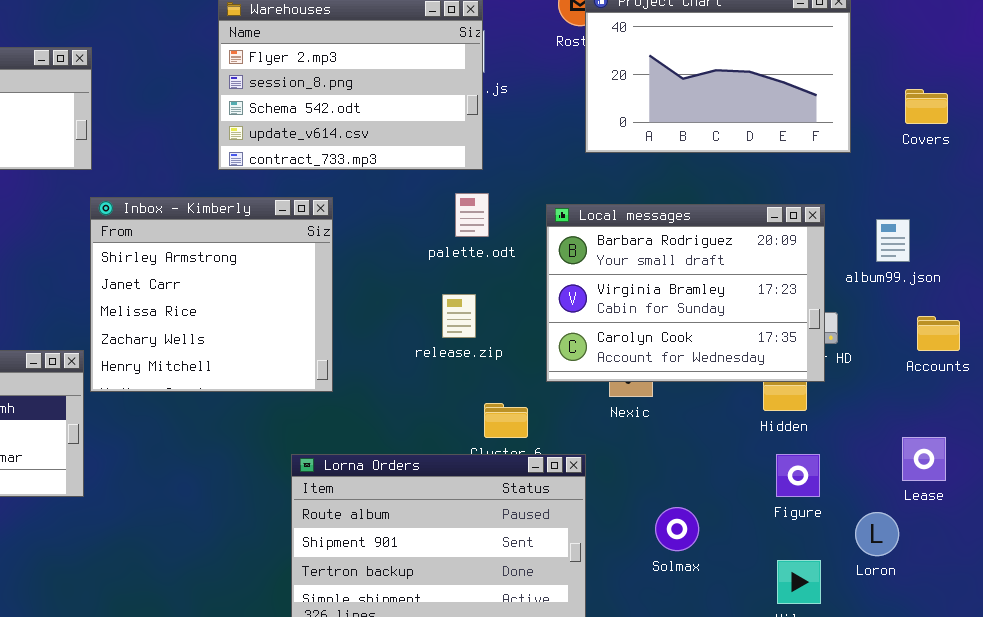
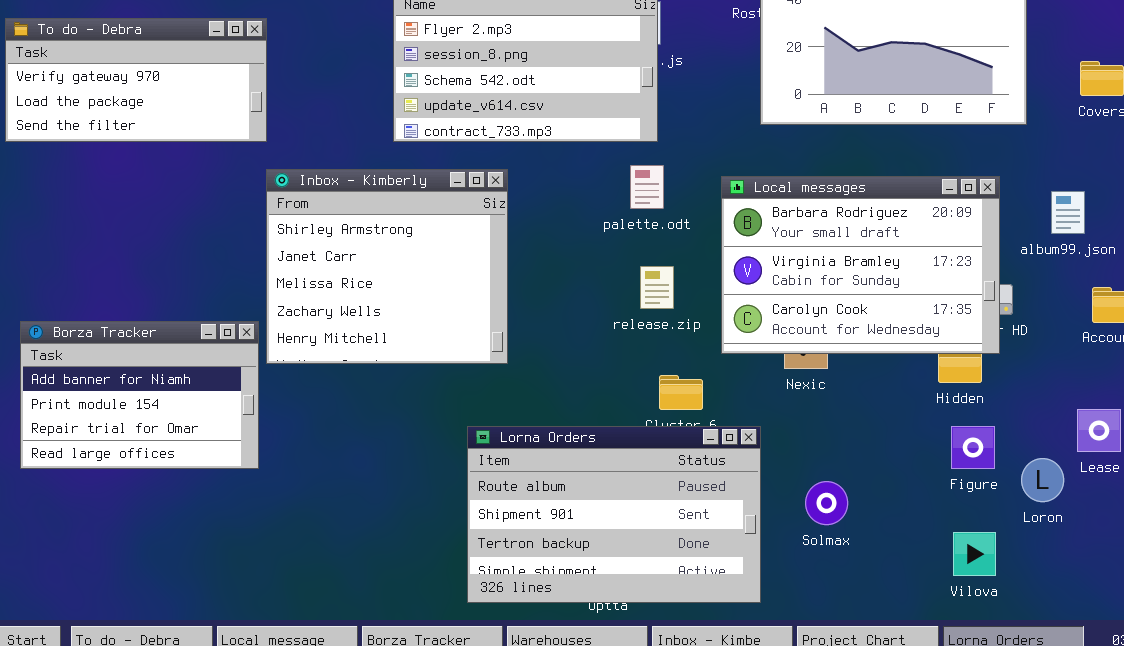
release.zip: [442,294,476,338] -> [640,266,674,309], moved
Solmax: [655,507,699,551] -> [805,481,848,525], moved
Loron: [855,512,899,556] -> [1021,458,1064,502], moved

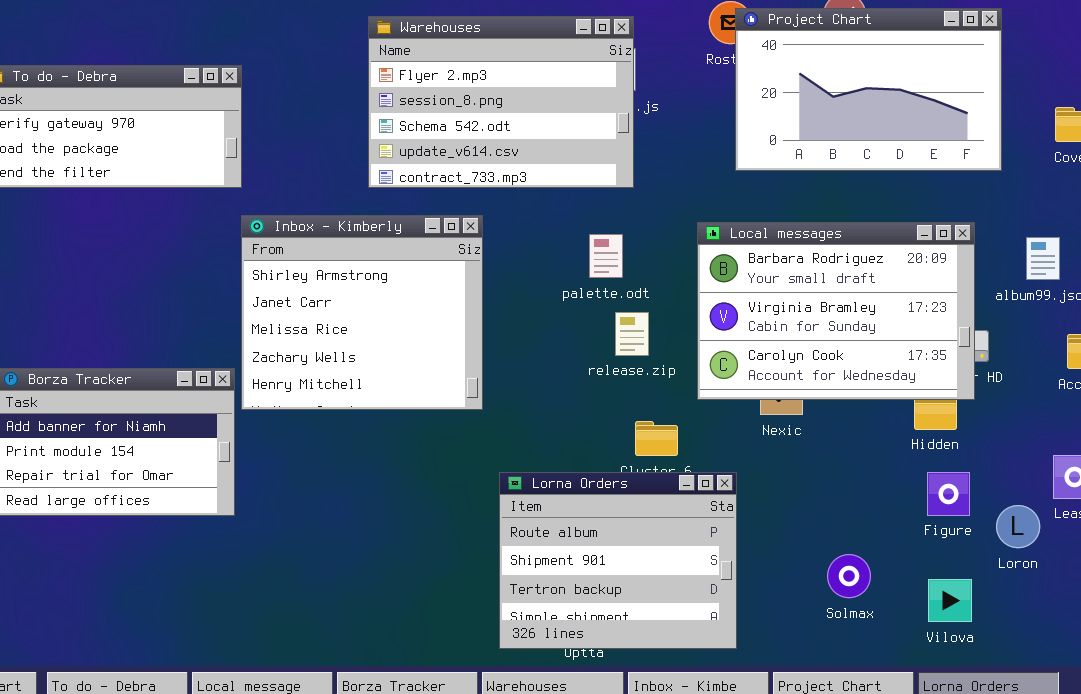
palette.odt: [630,165,664,209] -> [589,234,623,278], moved
Lorna Orders: [467,426,761,603] -> [499,472,737,649], resized
Solmax: [805,481,848,525] -> [827,554,871,598], moved

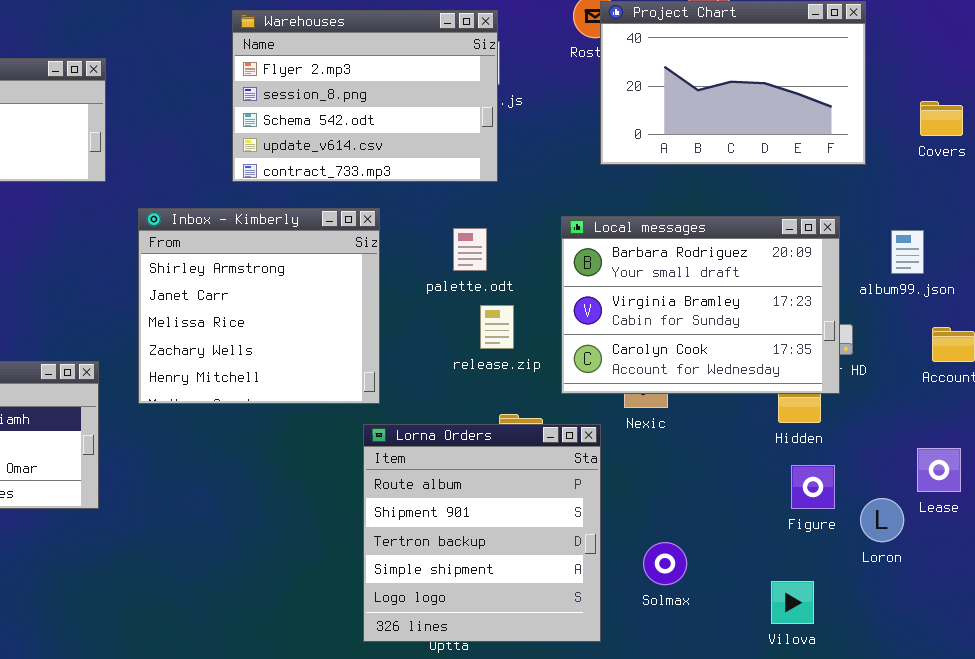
Inbox - Kimberly: [241,215,483,410] -> [138,208,380,404], moved
Lorna Orders: [499,472,737,649] -> [363,424,601,642], resized
Solmax: [827,554,871,598] -> [643,542,687,585], moved
Vilova: [928,579,972,622] -> [771,581,814,624], moved

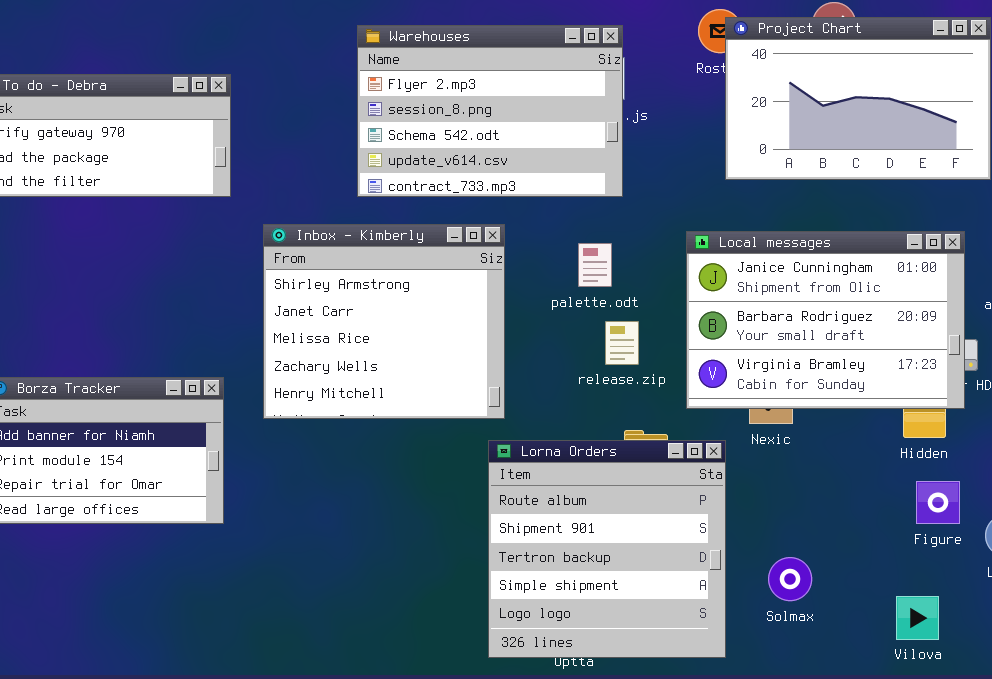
Local messages: [561,216,840,394] -> [686,231,965,409], scrolled up 1 row

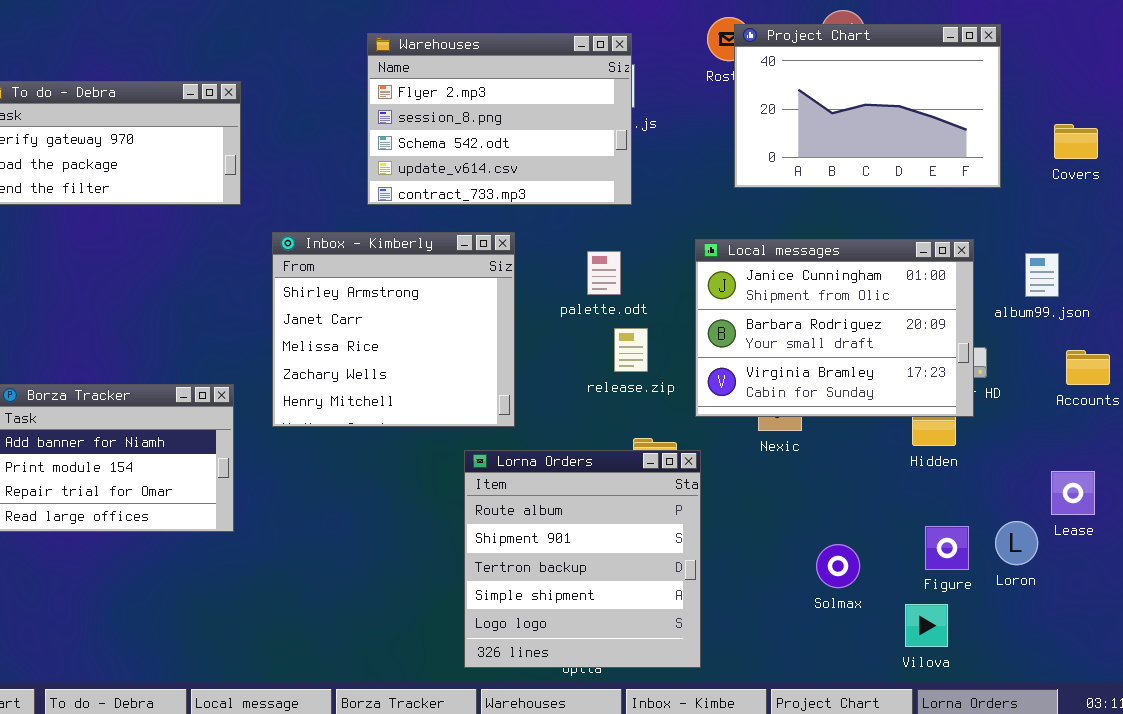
Lorna Orders: [488,440,726,658] -> [464,450,701,668], moved
Figure: [916,481,960,524] -> [925,526,969,570], moved
Solmax: [768,557,812,601] -> [816,544,860,588], moved

